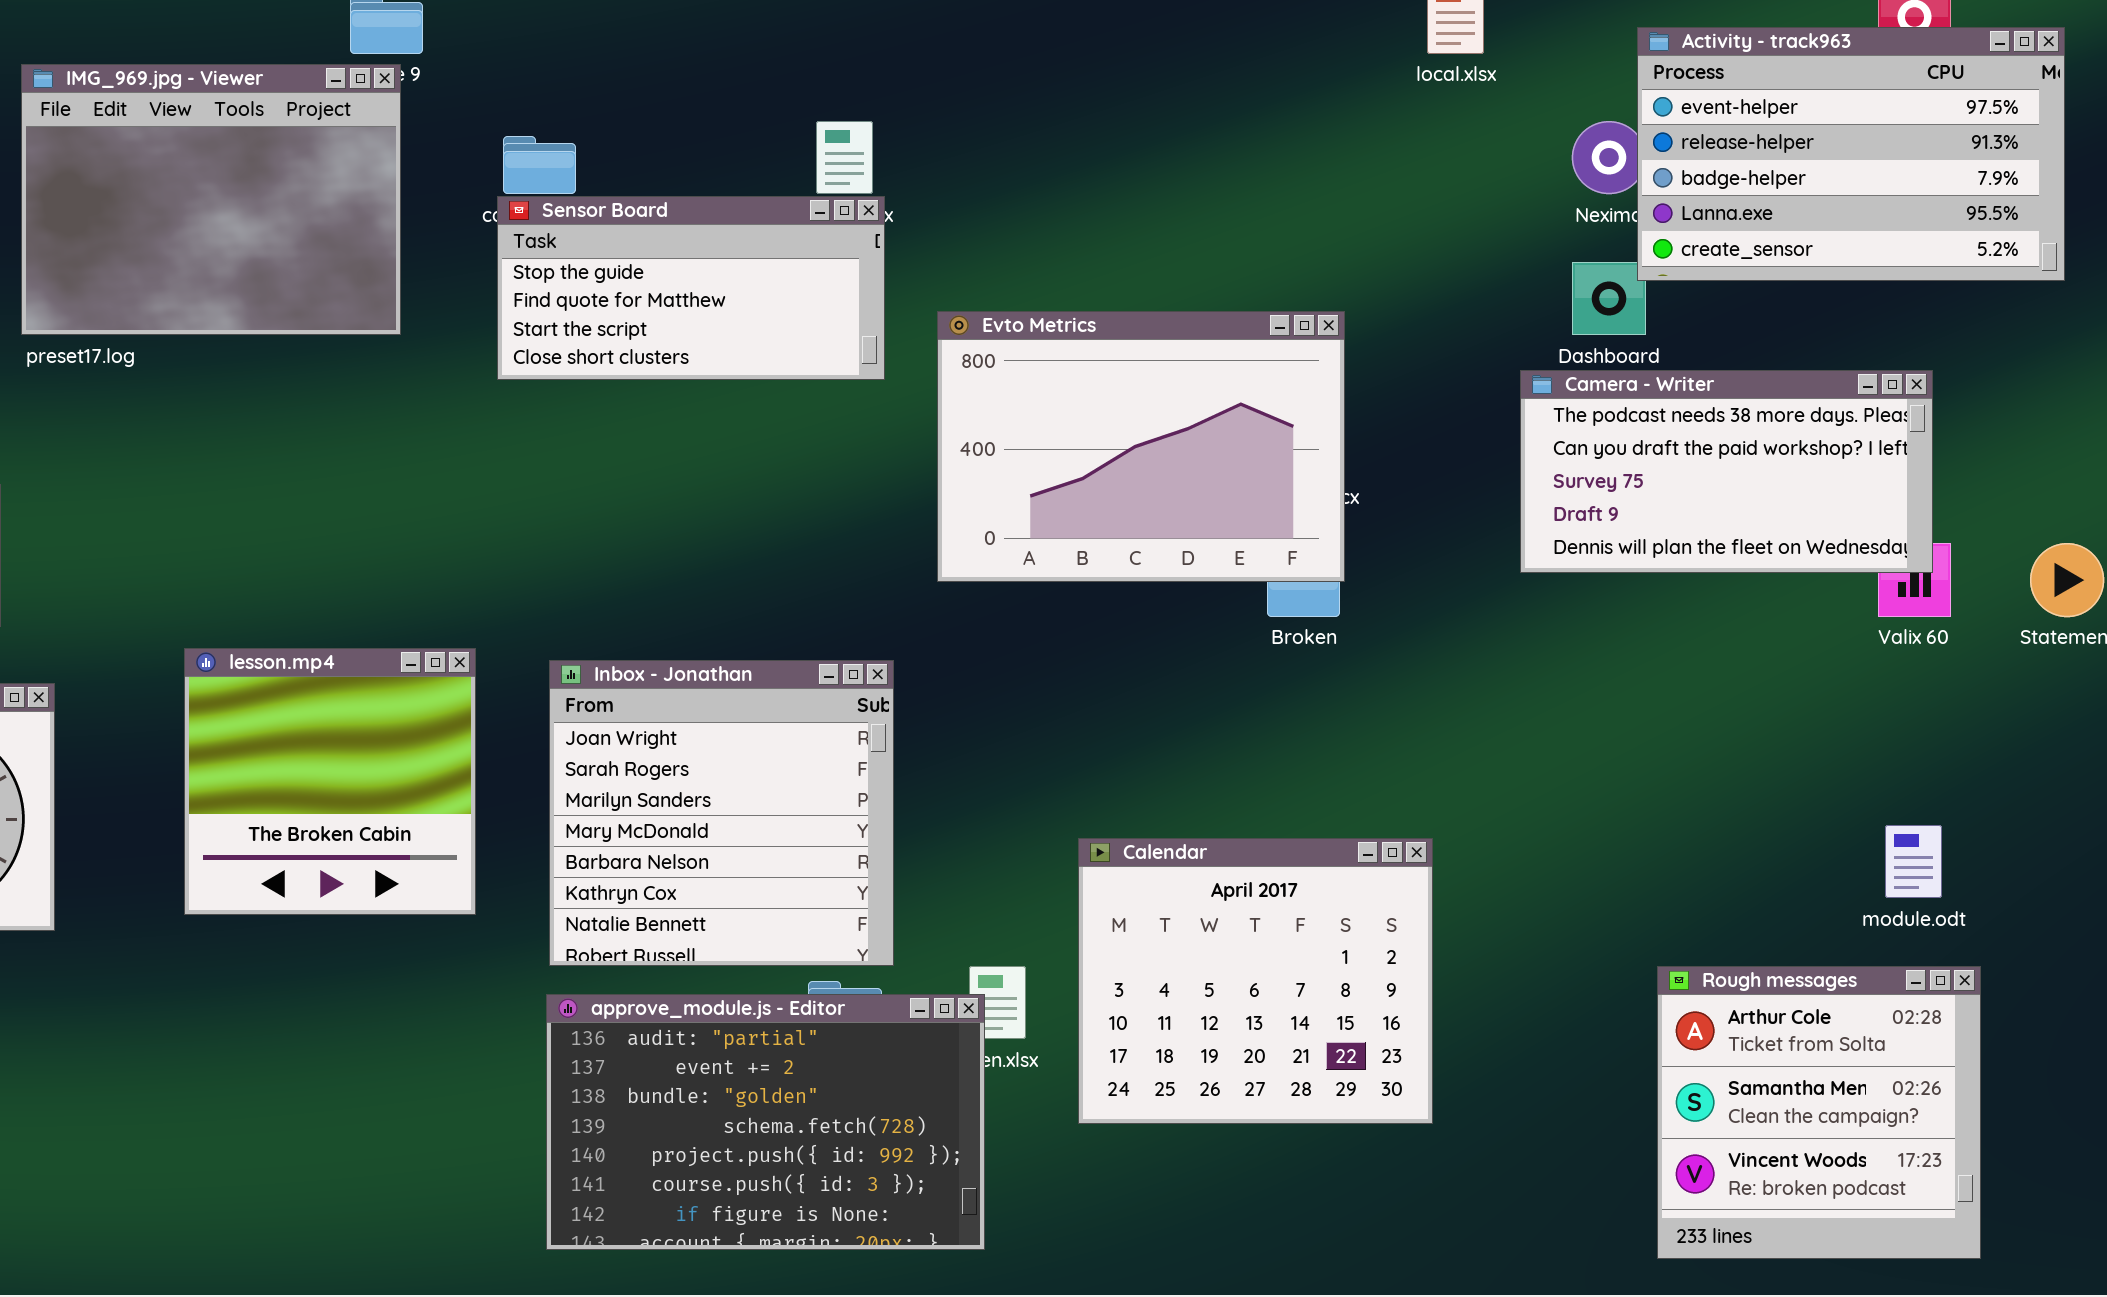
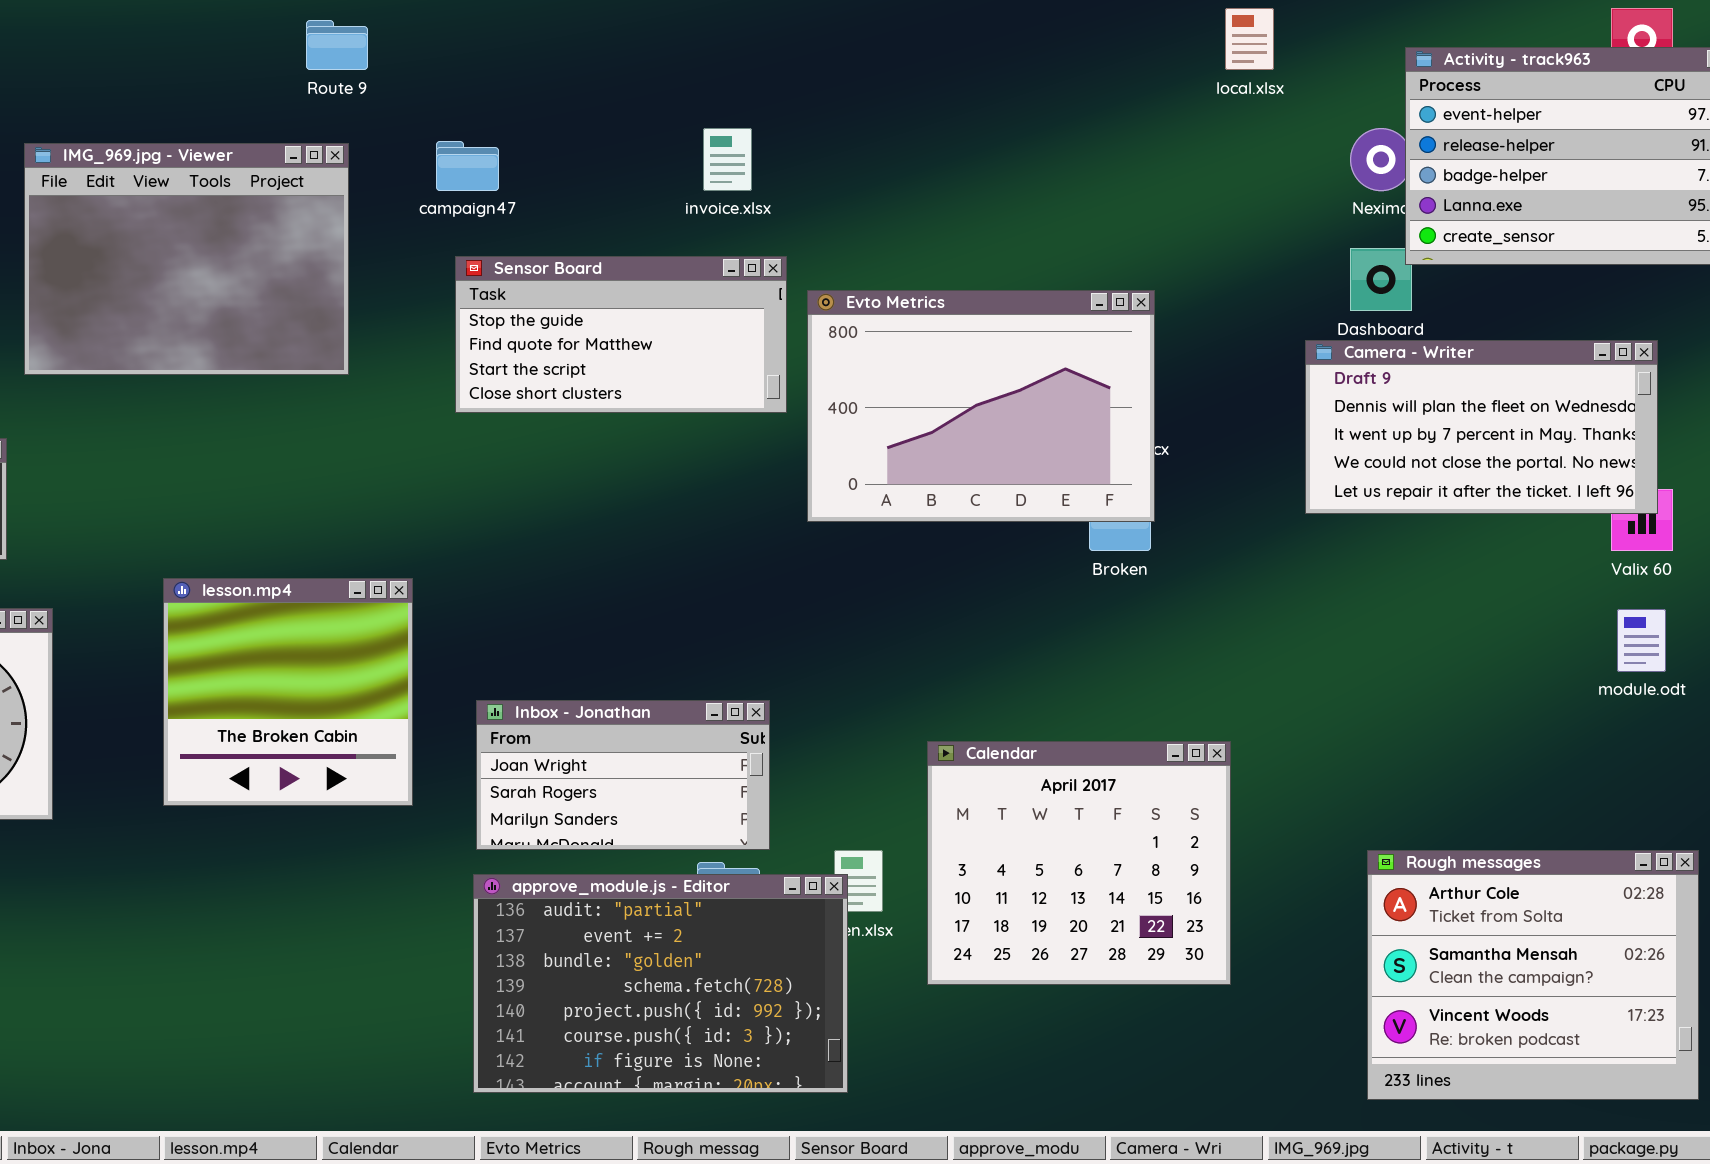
IMG_969.jpg - Viewer: [21,64,401,335] -> [24,143,349,375], moved
Sensor Board: [497,196,885,380] -> [455,256,787,413], moved
Camera - Writer: [1520,370,1933,573] -> [1305,340,1658,514], scrolled down 3 rows
Inbox - Jonathan: [549,660,894,966] -> [476,700,770,850], resized
module.odt: [1885,825,1942,898] -> [1617,609,1666,672], moved
Rough messages: [1657,966,1981,1259] -> [1367,850,1699,1100], resized

